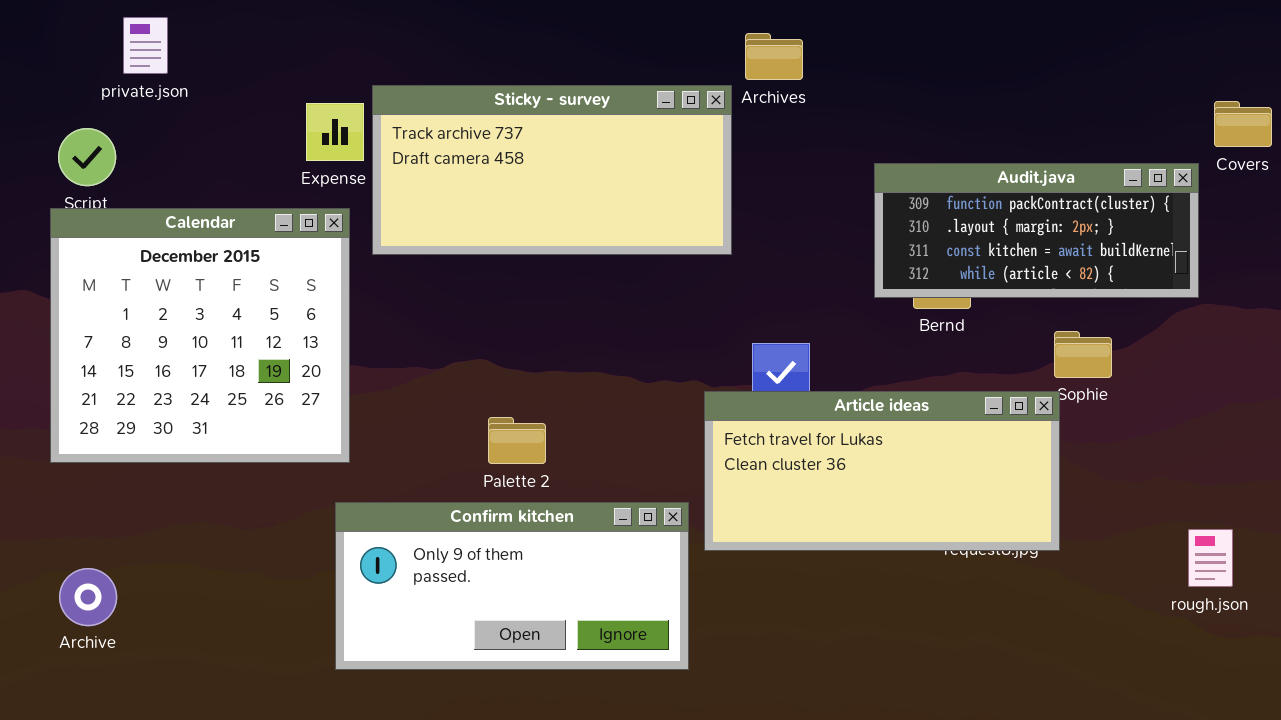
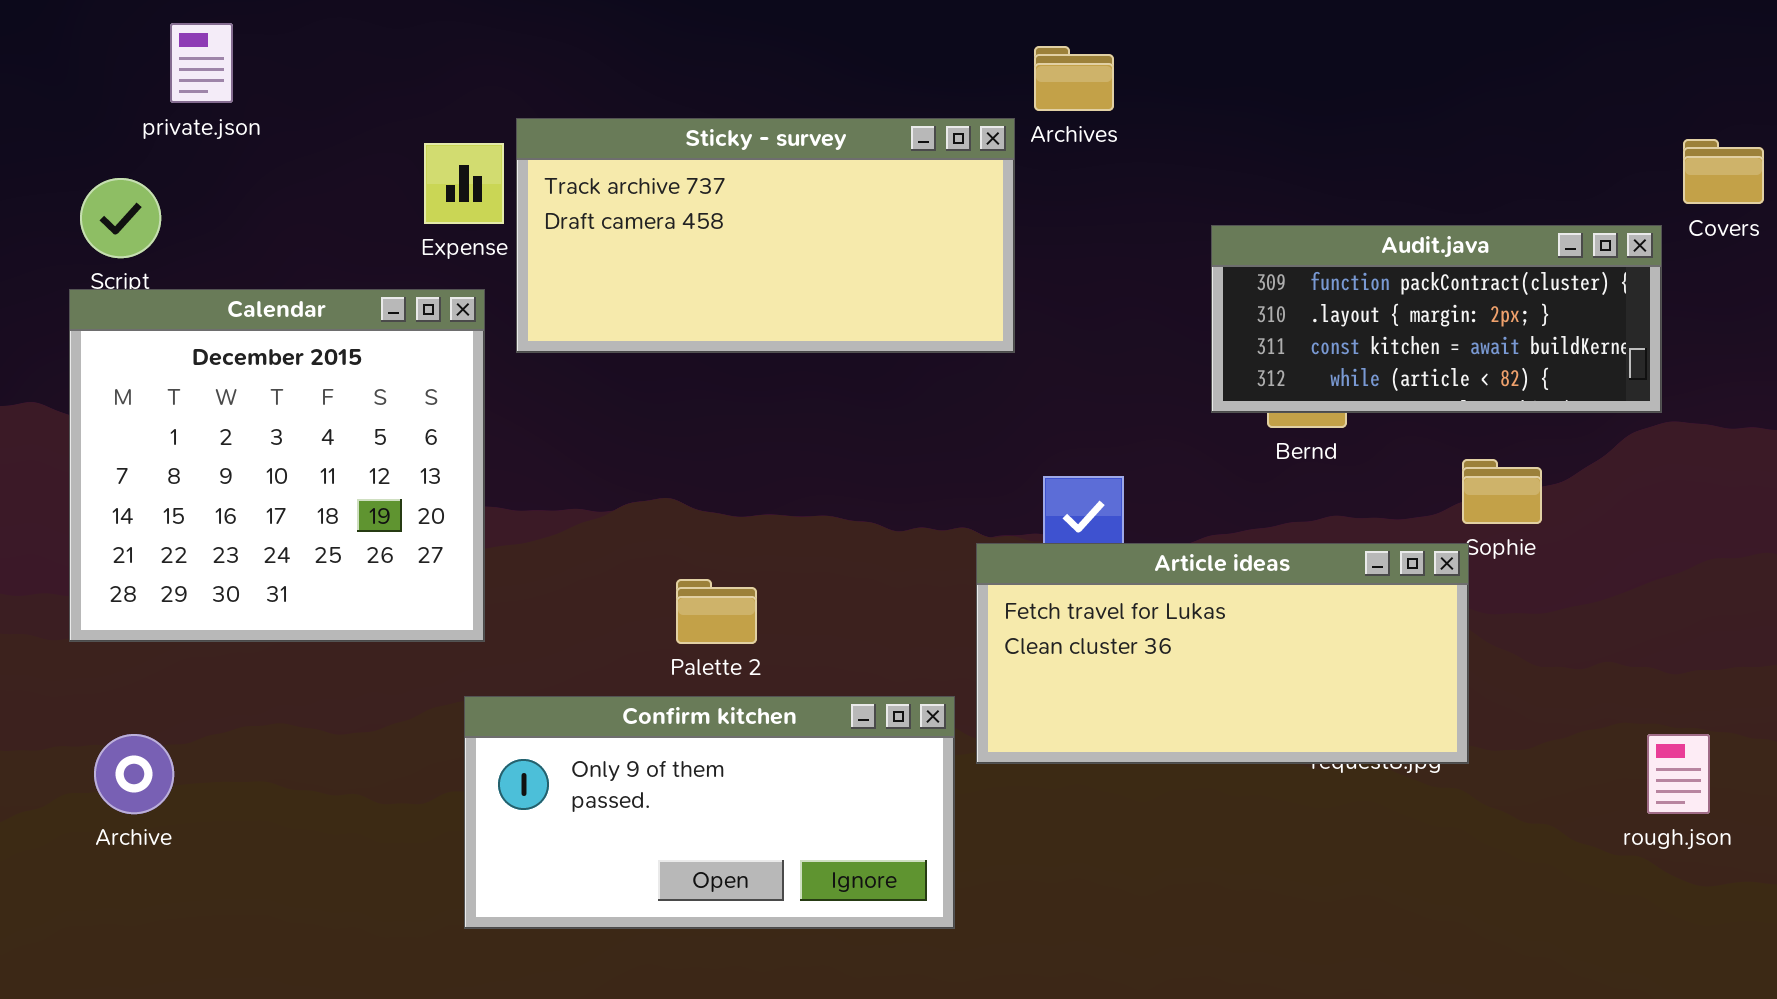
Archive: [59,568,117,626] -> [94,734,174,814], moved

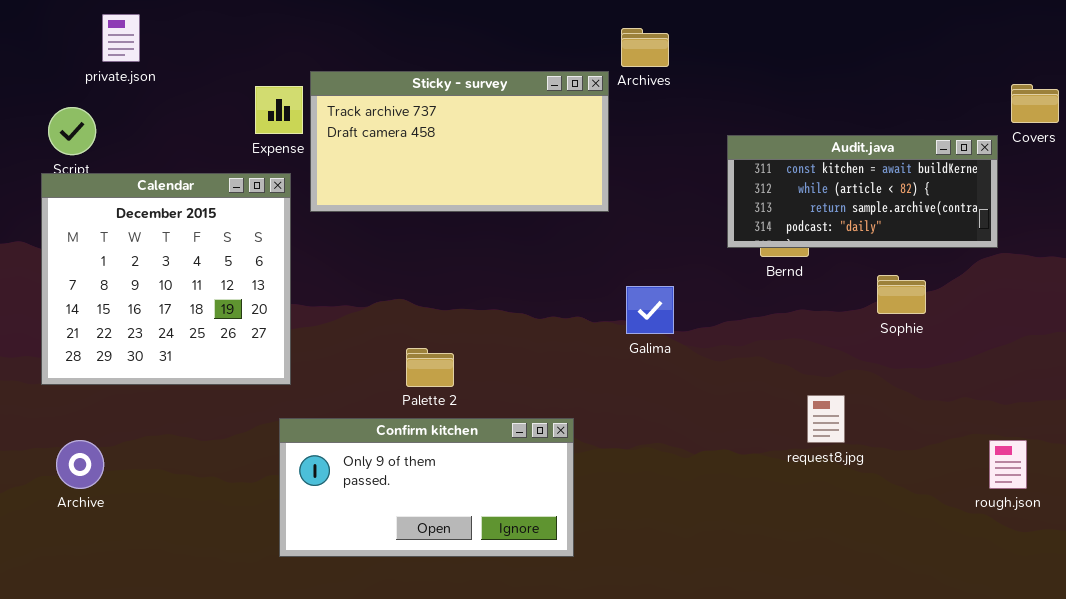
Audit.java: [1211,225,1662,413] -> [727,135,998,248], scrolled down 2 rows
Article ideas: [976,543,1469,764] -> none, closed

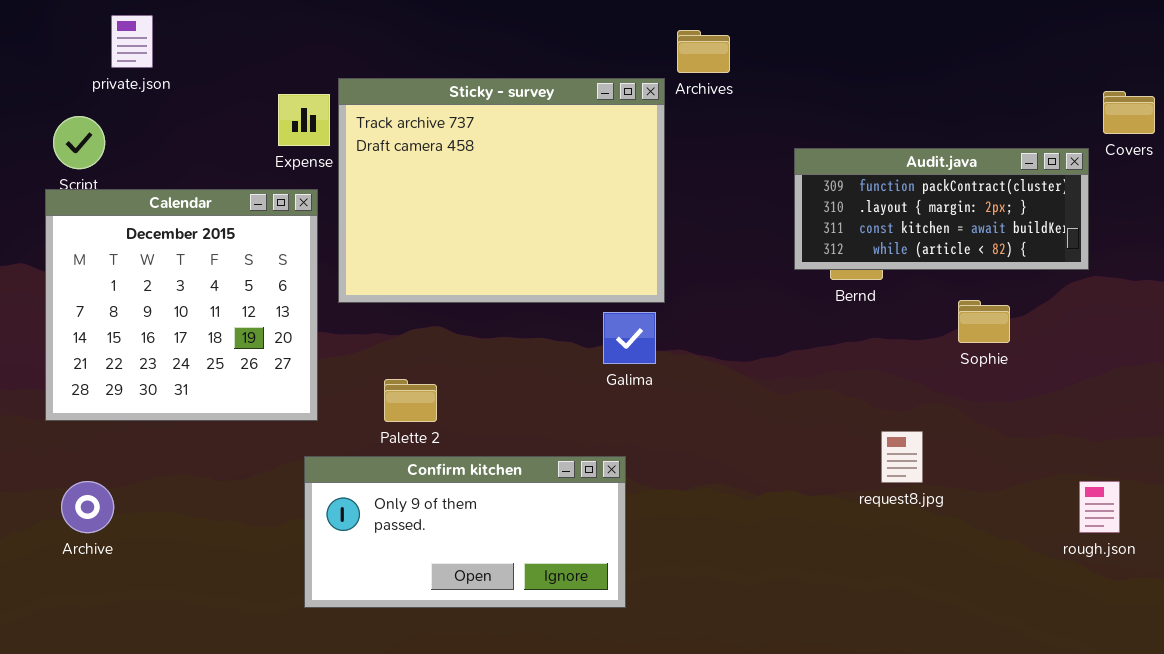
Sticky - survey: [310,71,609,212] -> [338,78,665,303], resized
Audit.java: [727,135,998,248] -> [794,148,1089,270], scrolled up 2 rows
Galima: [626,286,674,334] -> [603,312,656,364], moved
Palette 2: [406,348,454,387] -> [384,379,437,422], moved

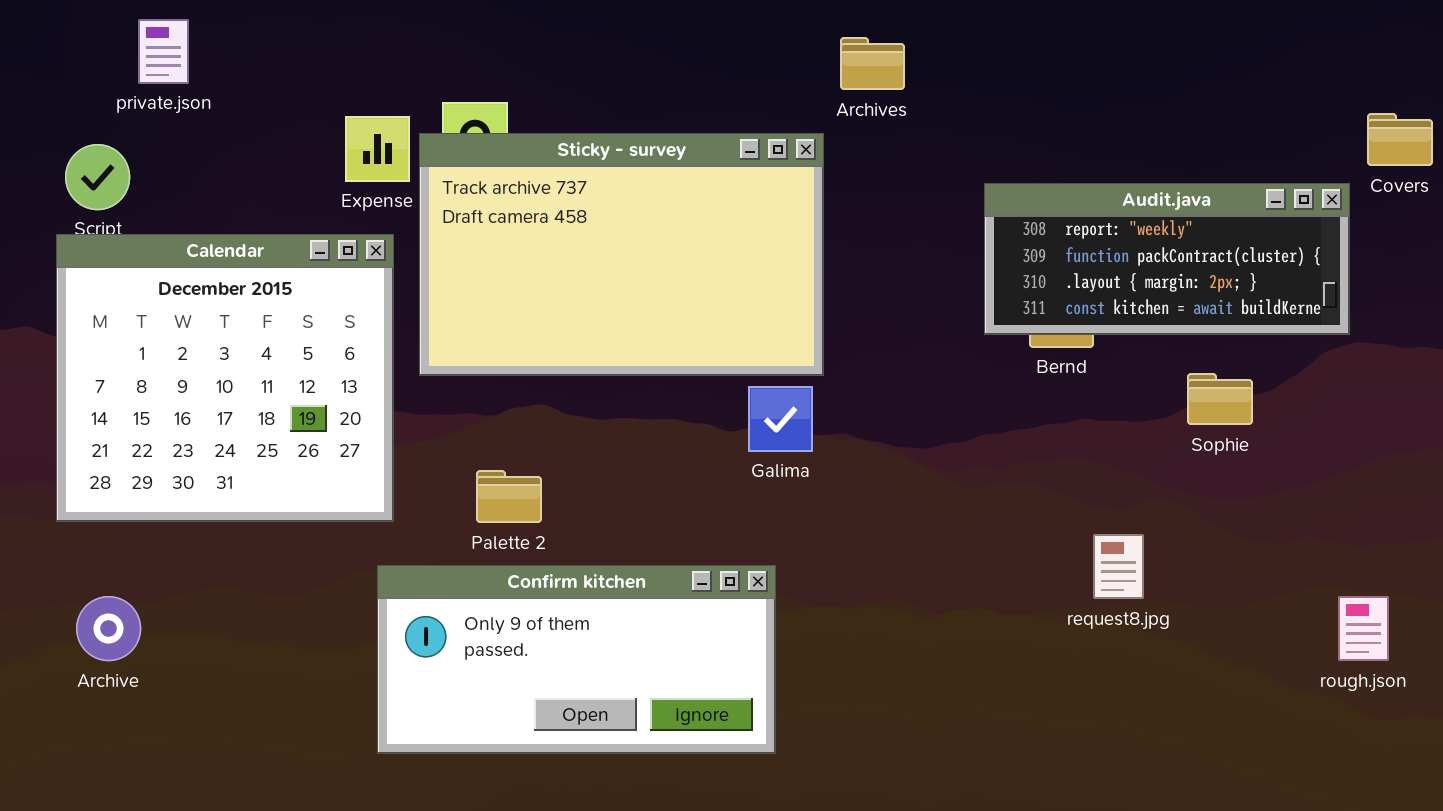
Sticky - survey: [338,78,665,303] -> [419,133,824,376], resized
Audit.java: [794,148,1089,270] -> [984,183,1350,335], scrolled up 1 row

